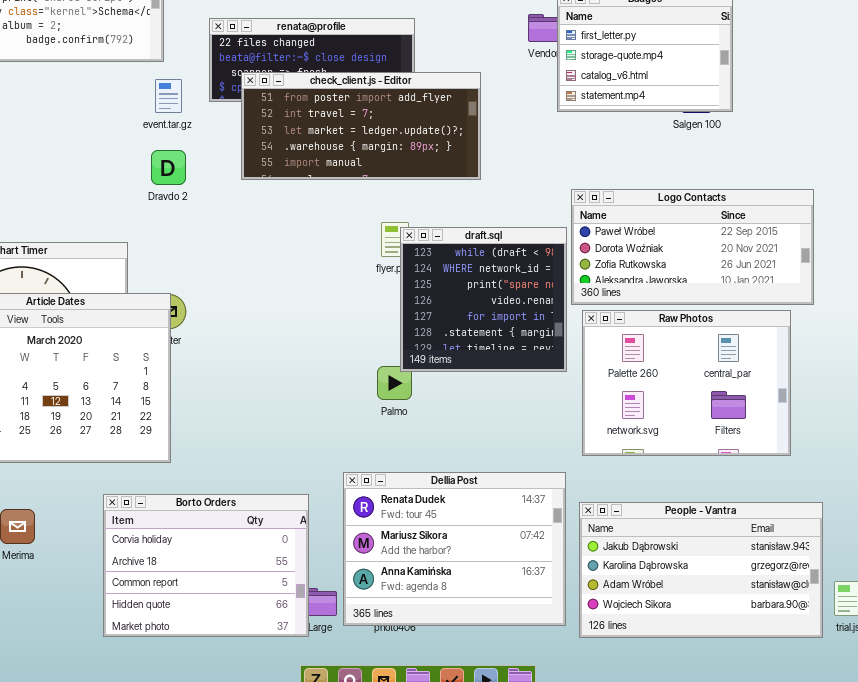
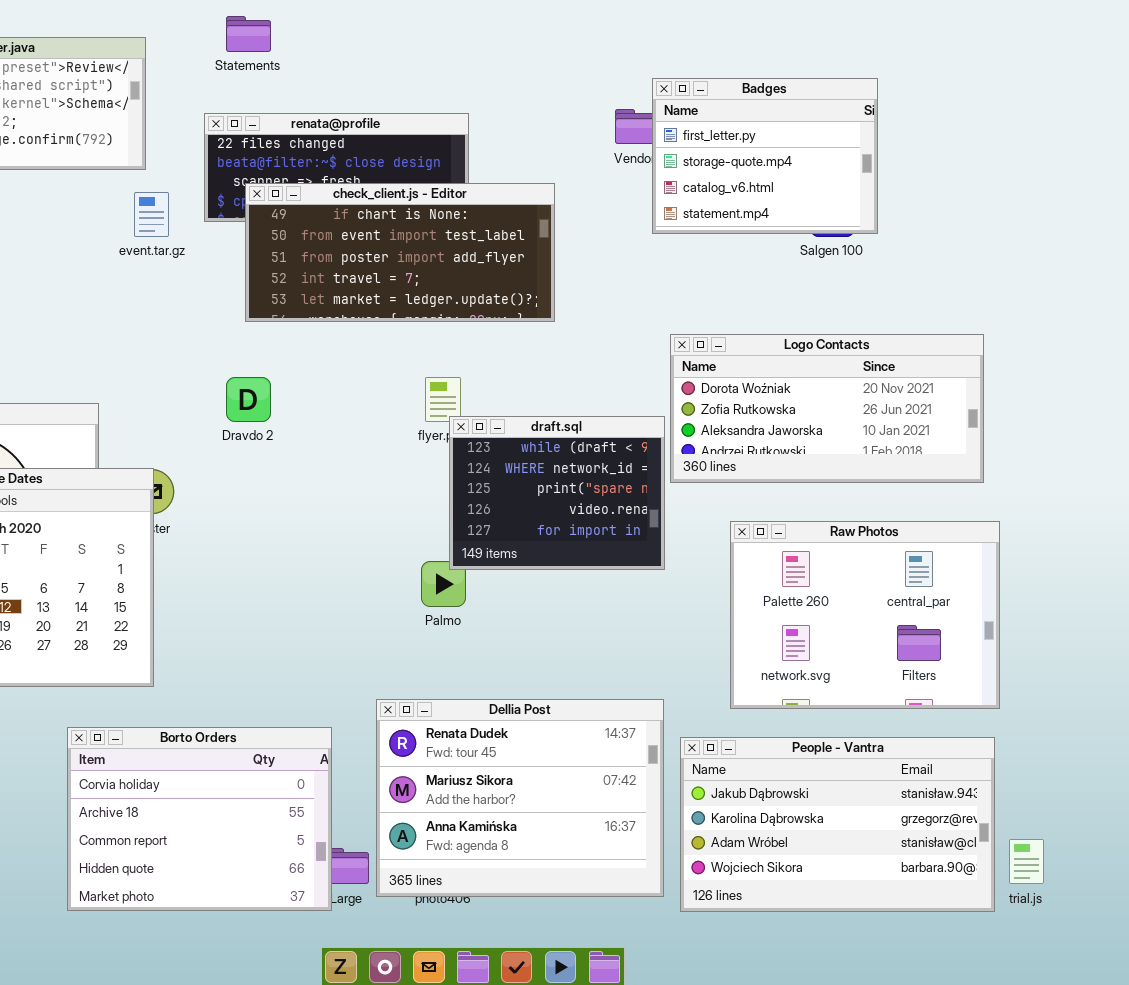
check_client.js - Editor: [241,72,481,180] -> [245,183,555,322], scrolled up 2 rows
Dravdo 2: [151,150,186,185] -> [226,377,271,422], moved
Logo Contacts: [571,189,814,305] -> [670,334,984,483], scrolled down 1 row
draft.sql: [400,227,567,372] -> [449,416,665,570], resized
Raw Photos: [582,310,791,456] -> [730,521,1000,709], moved

